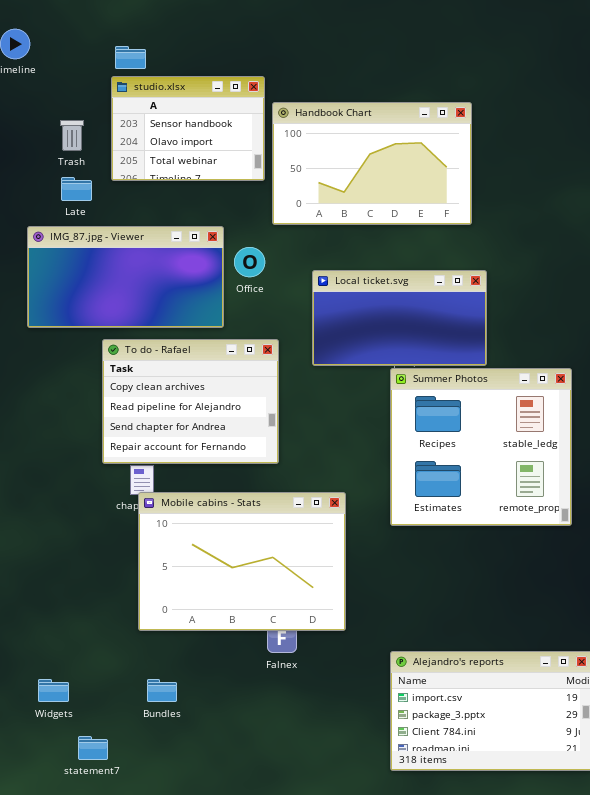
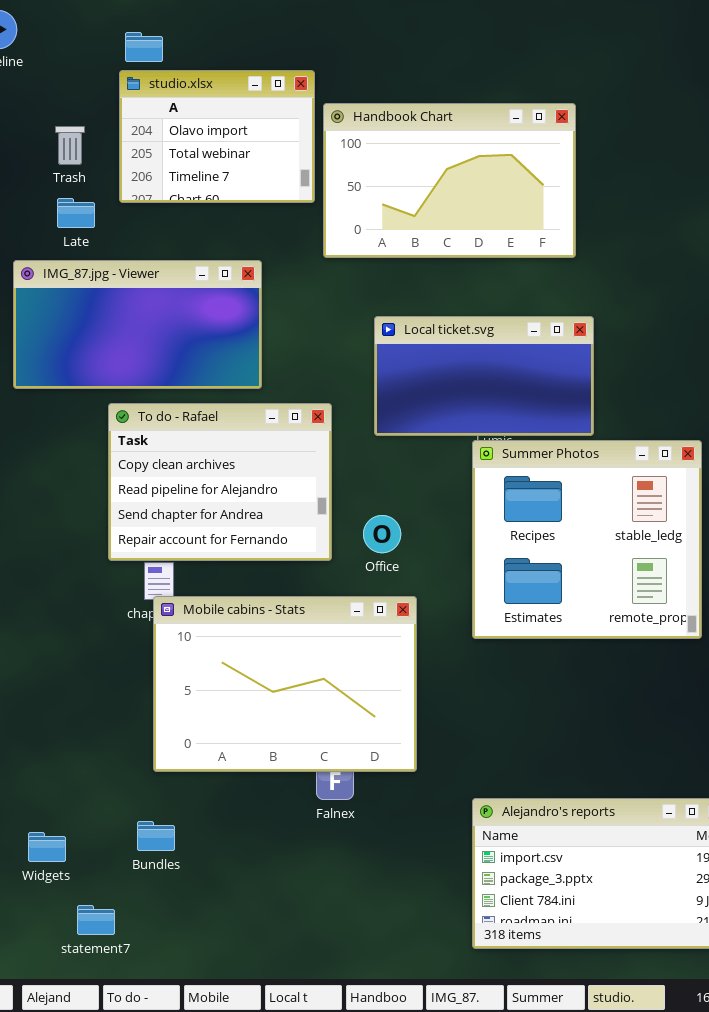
studio.xlsx: [111,76,265,181] -> [119,70,315,203], scrolled down 1 row
Office: [234,247,265,277] -> [363,515,401,553], moved
Bundles: [147,679,177,702] -> [137,821,175,851], moved

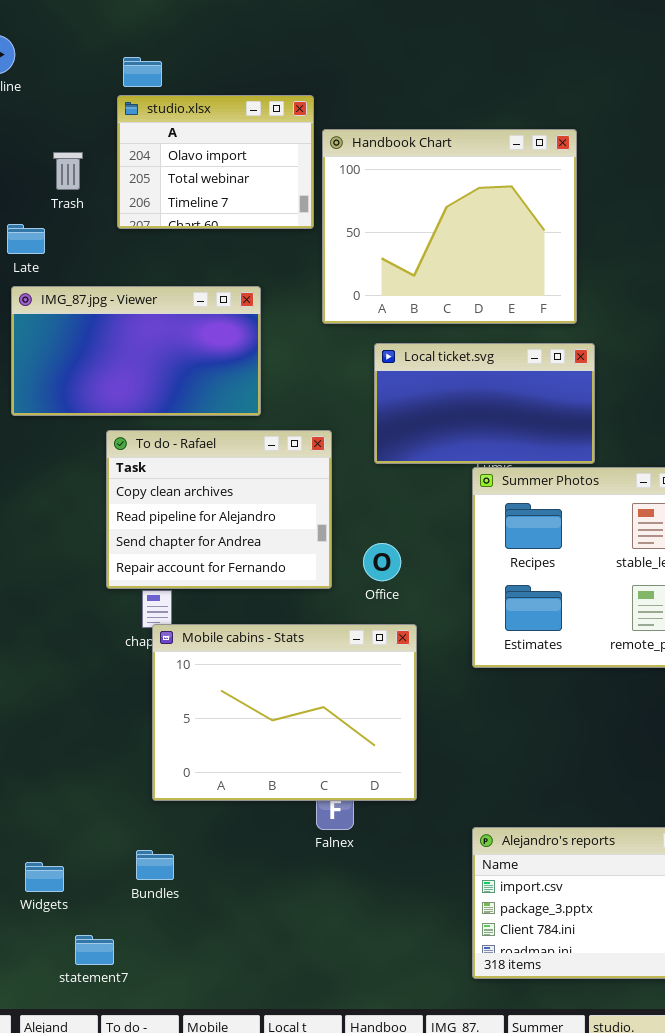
Handbook Chart: [323,103,576,258] -> [322,129,577,324], resized
Late: [57,198,95,228] -> [7,224,45,254], moved

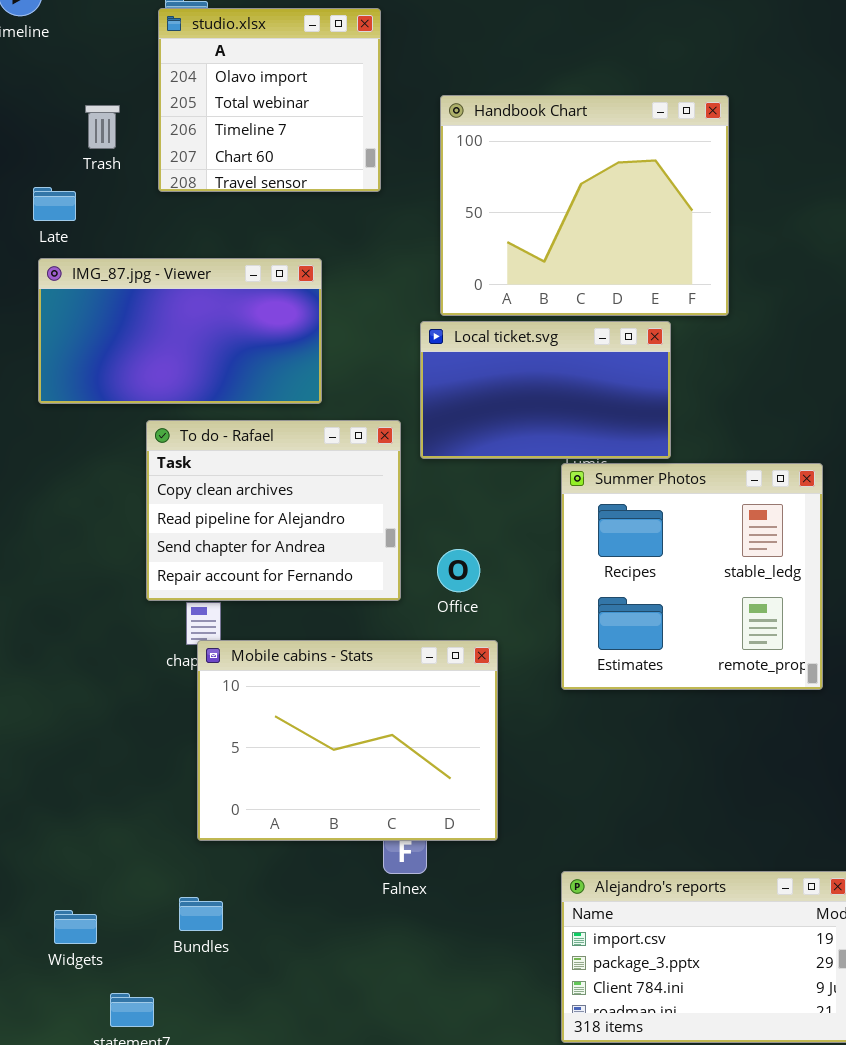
studio.xlsx: [117,95,314,229] -> [158,8,381,192], resized
Handbook Chart: [322,129,577,324] -> [440,95,729,316], moved
Local ticket.svg: [374,343,595,464] -> [420,321,671,459], moved

